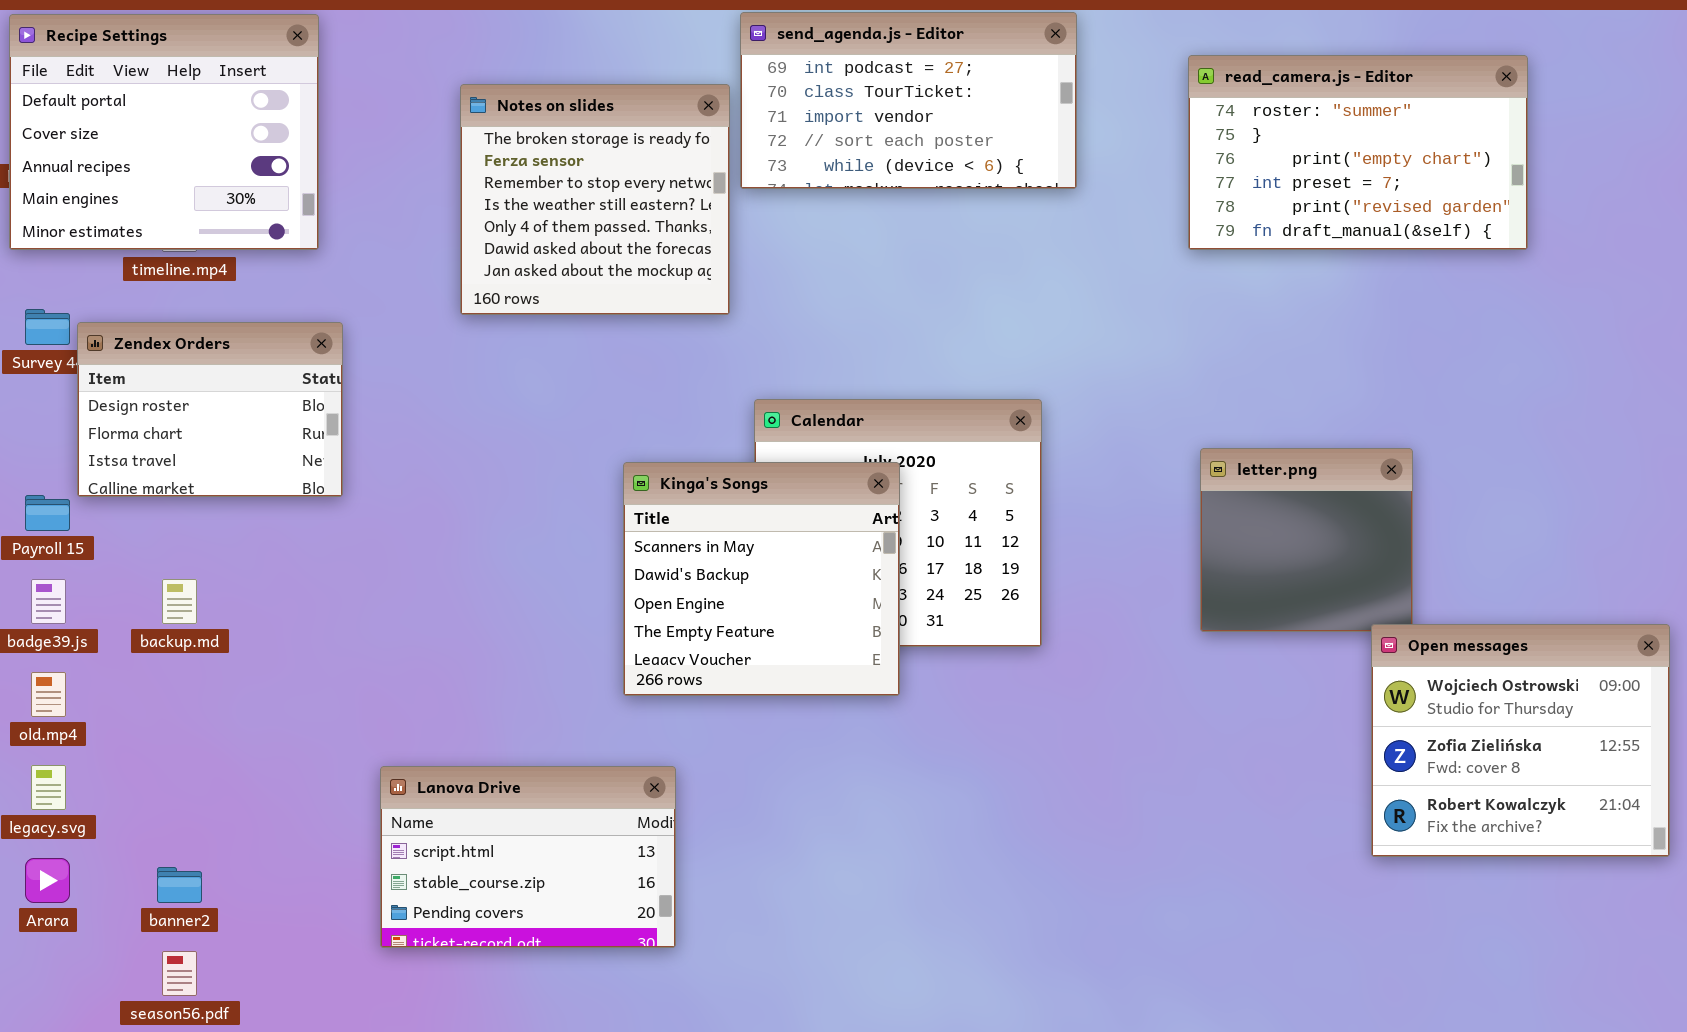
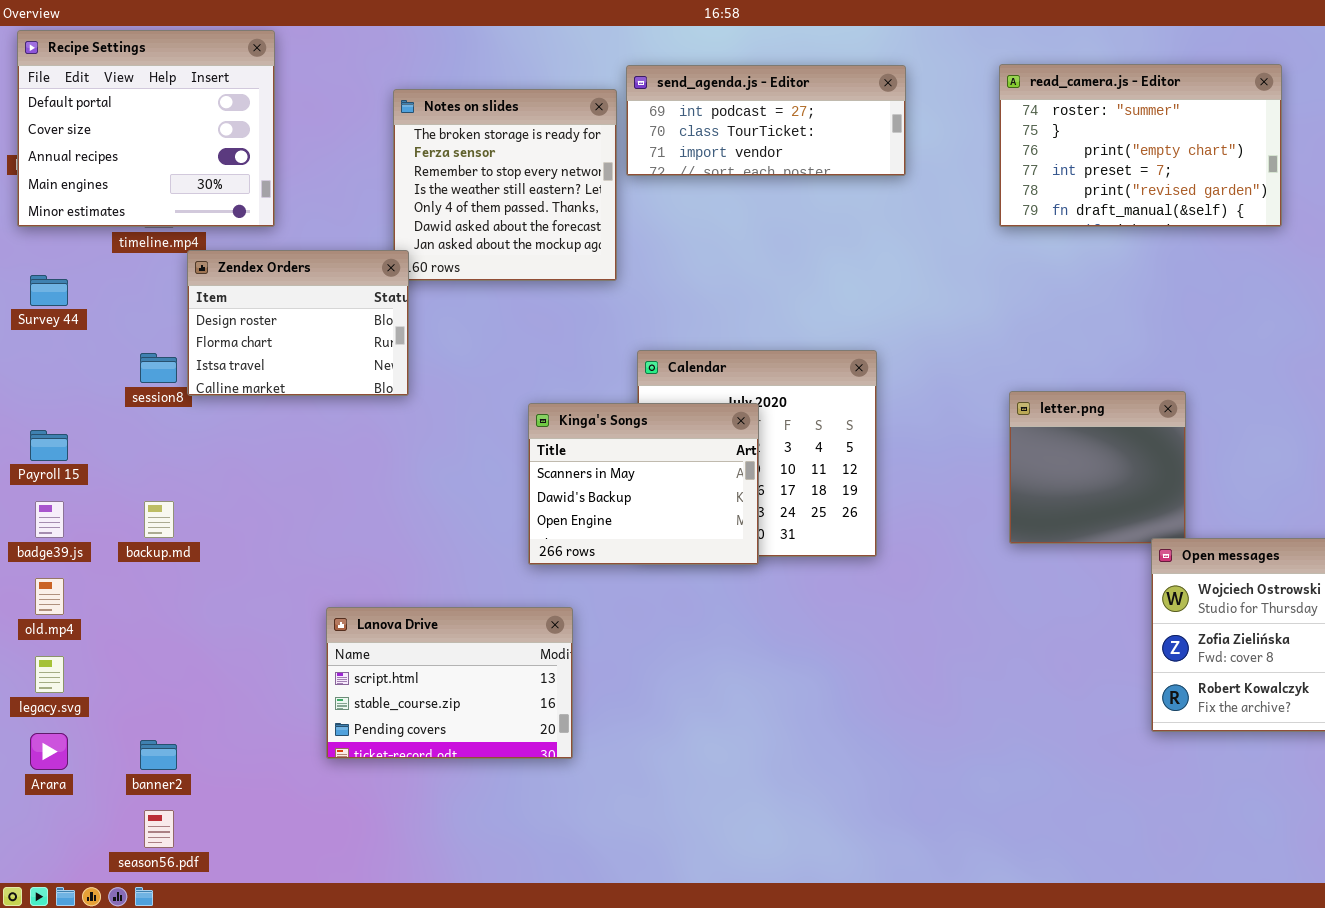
send_agenda.js - Editor: [740,12,1077,189] -> [626,65,906,176], resized
Zendex Orders: [77,322,343,497] -> [187,250,409,396], moved
Kinga's Songs: [623,462,900,696] -> [528,403,759,565], resized
Lanova Drive: [380,766,676,948] -> [326,607,573,759], moved

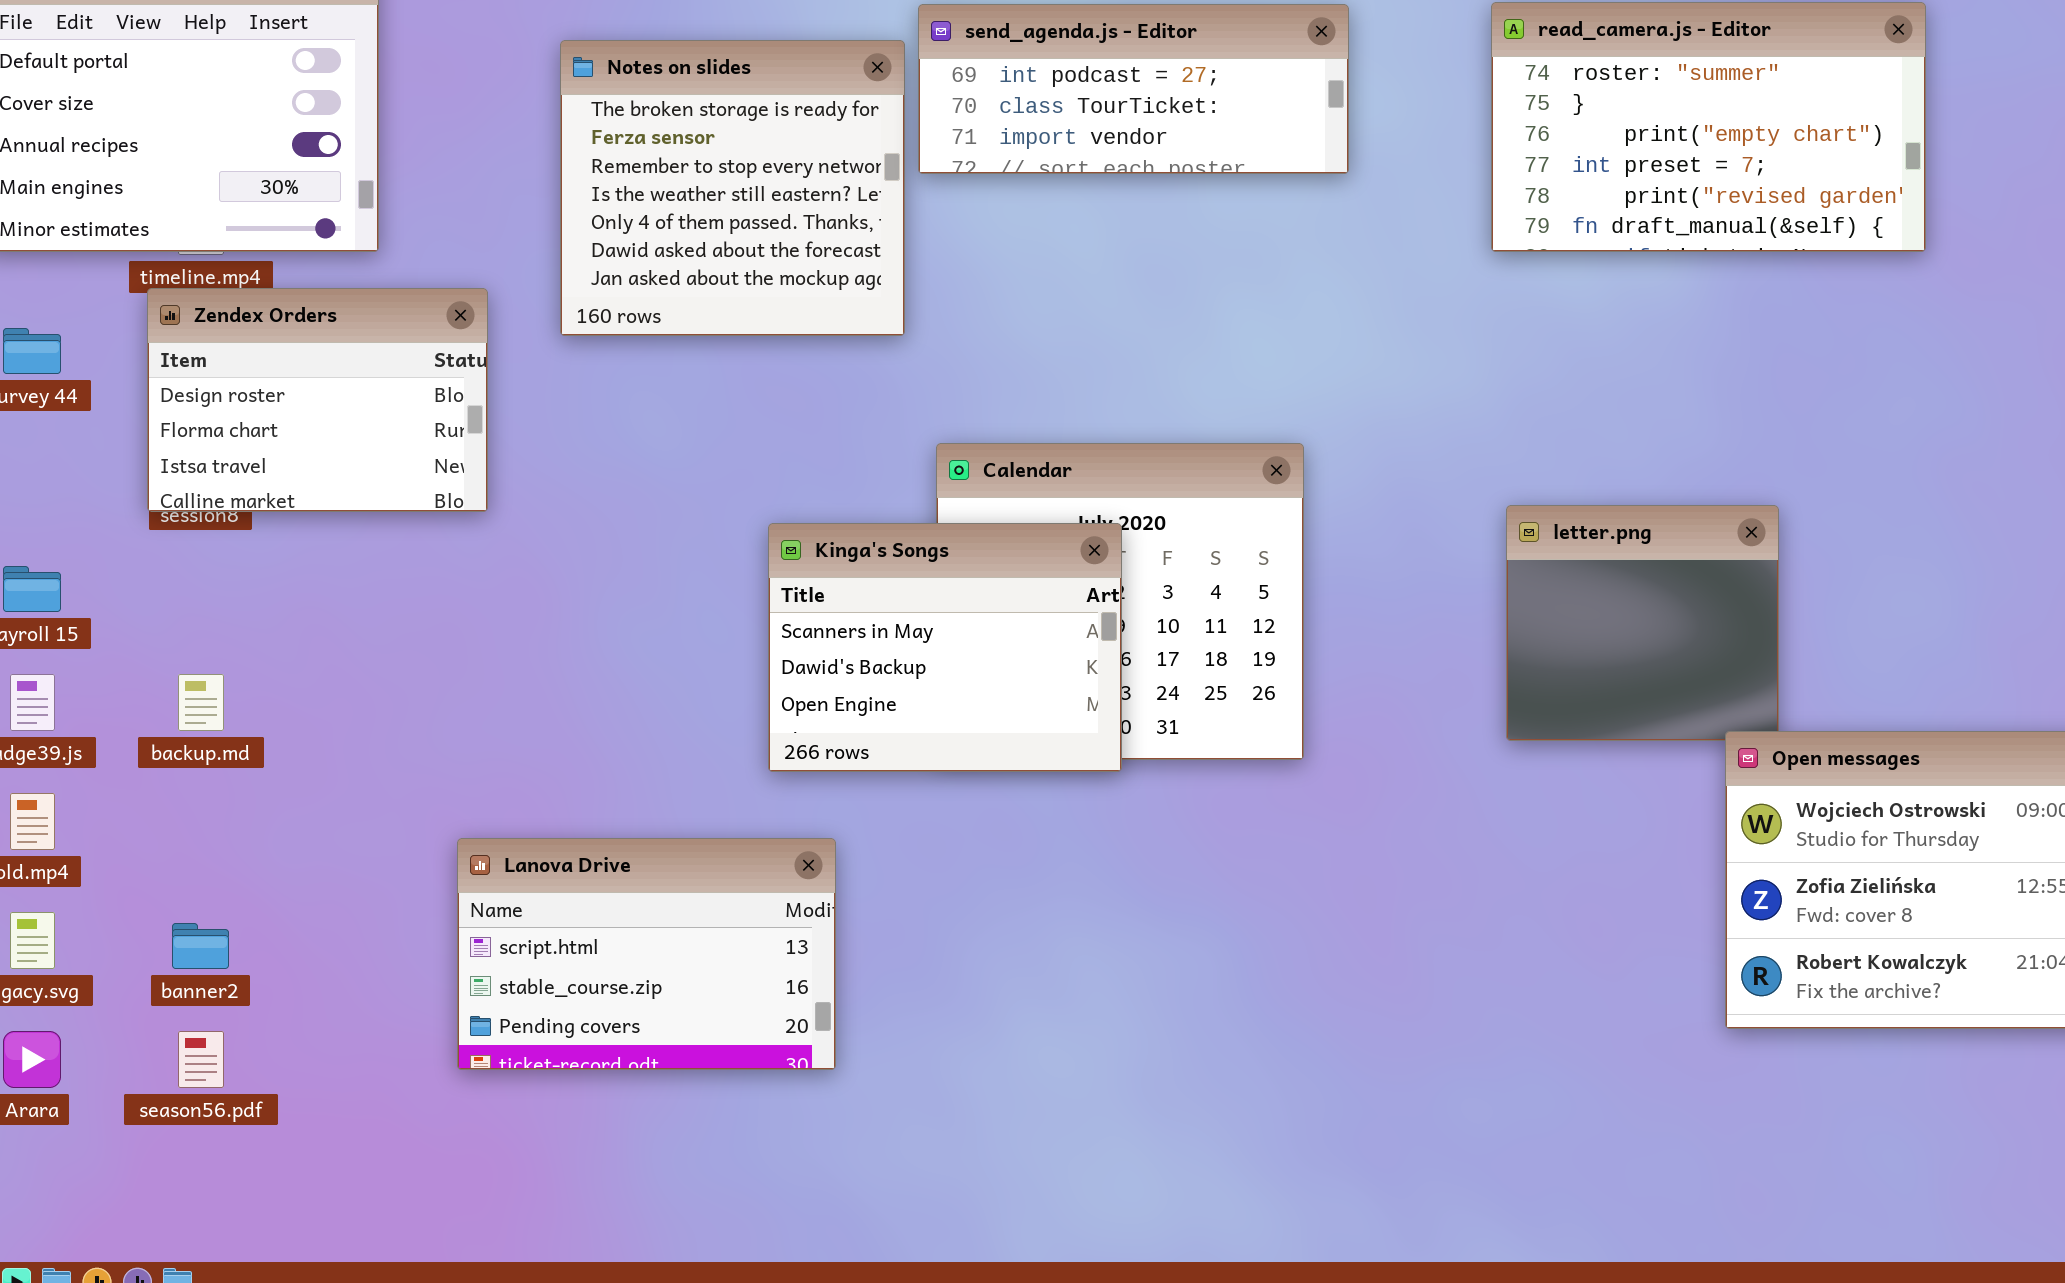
Zendex Orders: [187,250,409,396] -> [147,288,488,512], moved
banner2: [140,740,177,770] -> [172,923,229,969], moved
season56.pdf: [144,810,174,848] -> [178,1031,224,1088], moved

